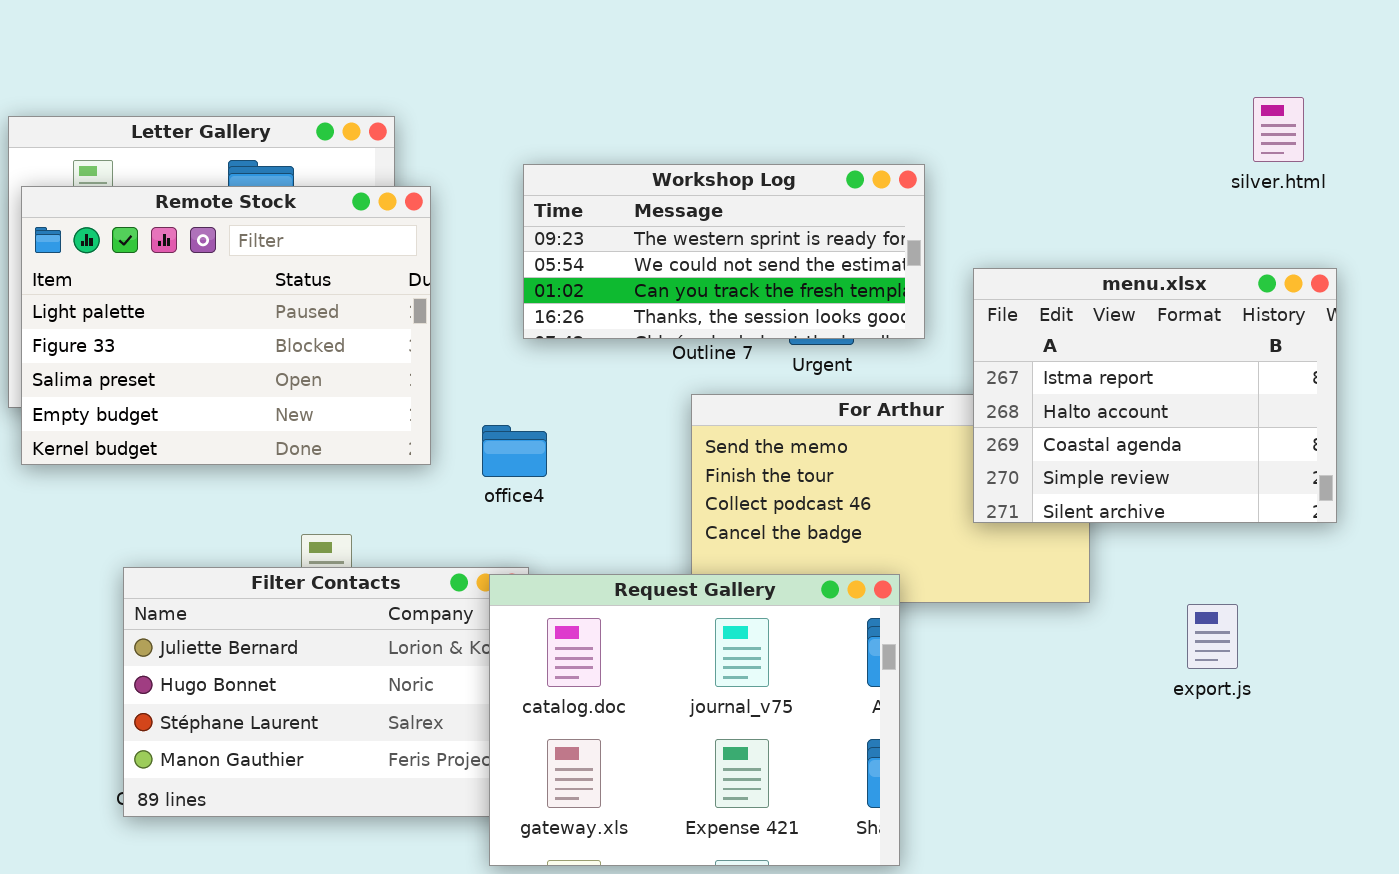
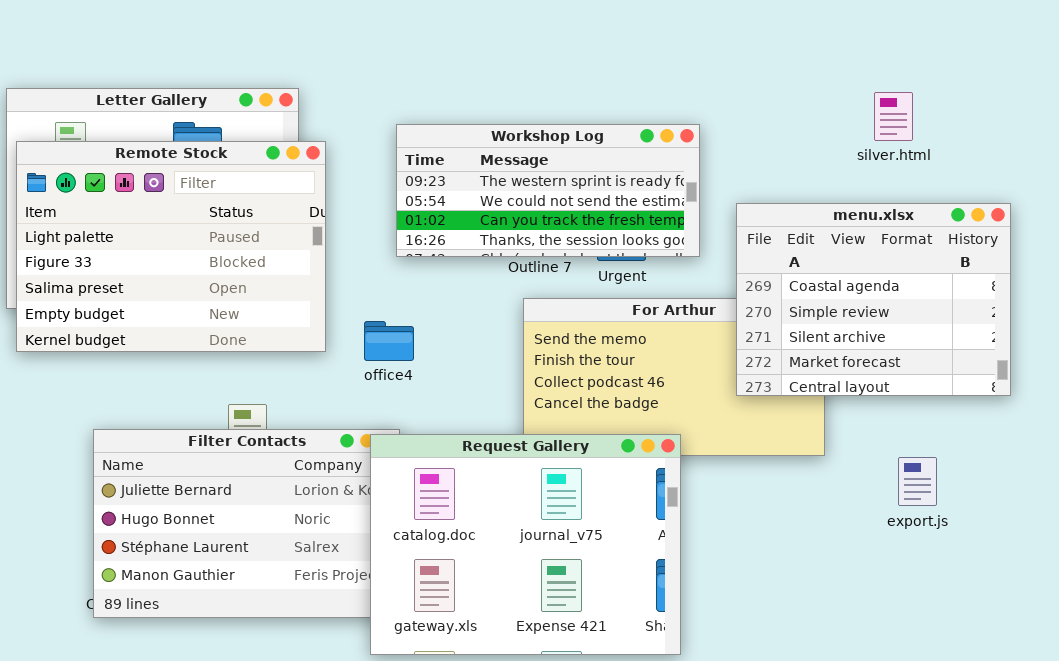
silver.html: [1253,97,1304,162] -> [874,92,913,141], moved
menu.xlsx: [973,268,1337,523] -> [736,203,1011,396], scrolled down 2 rows

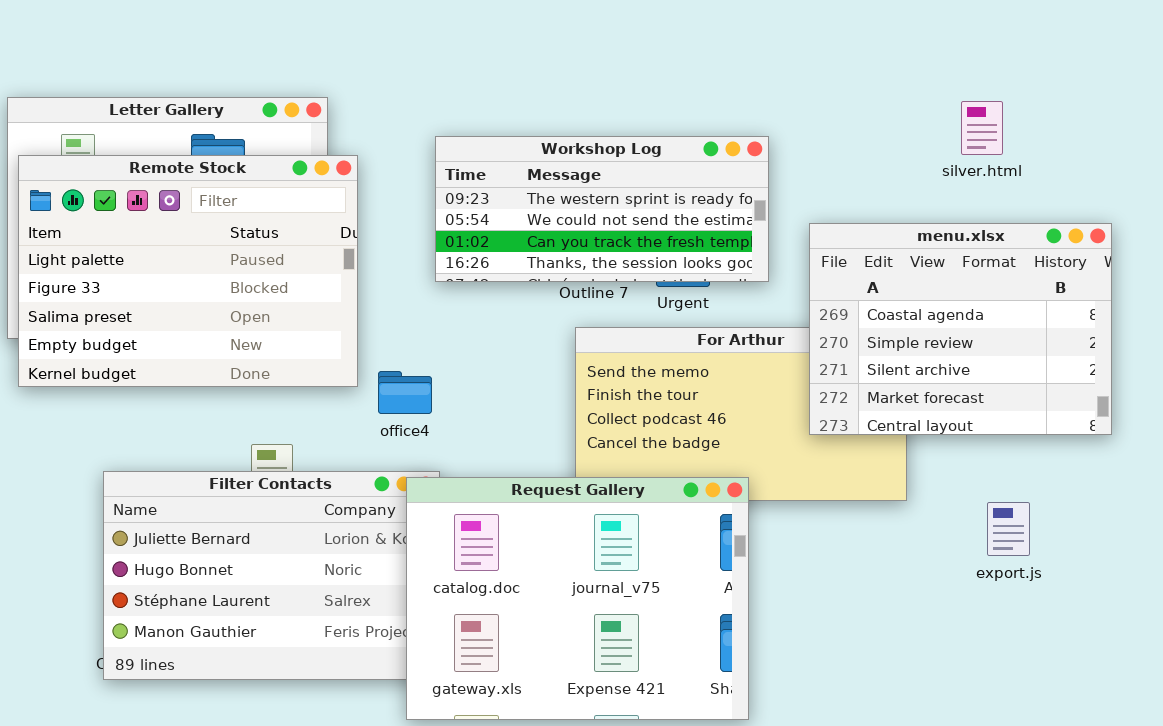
office4: [364,321,414,361] -> [378,371,432,414], moved

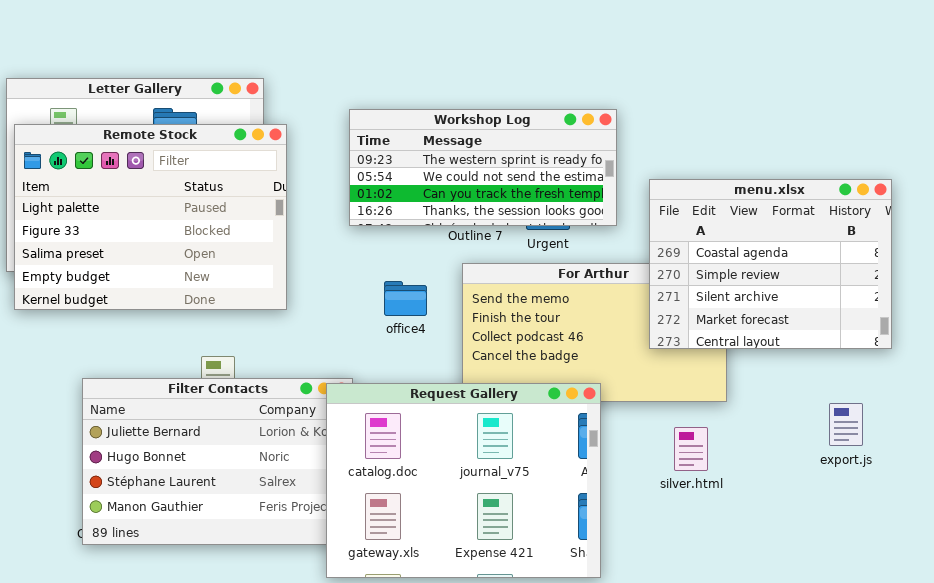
silver.html: [961,101,1003,155] -> [674,427,708,471], moved
office4: [378,371,432,414] -> [384,281,427,316], moved
export.js: [987,502,1030,556] -> [829,403,863,446], moved

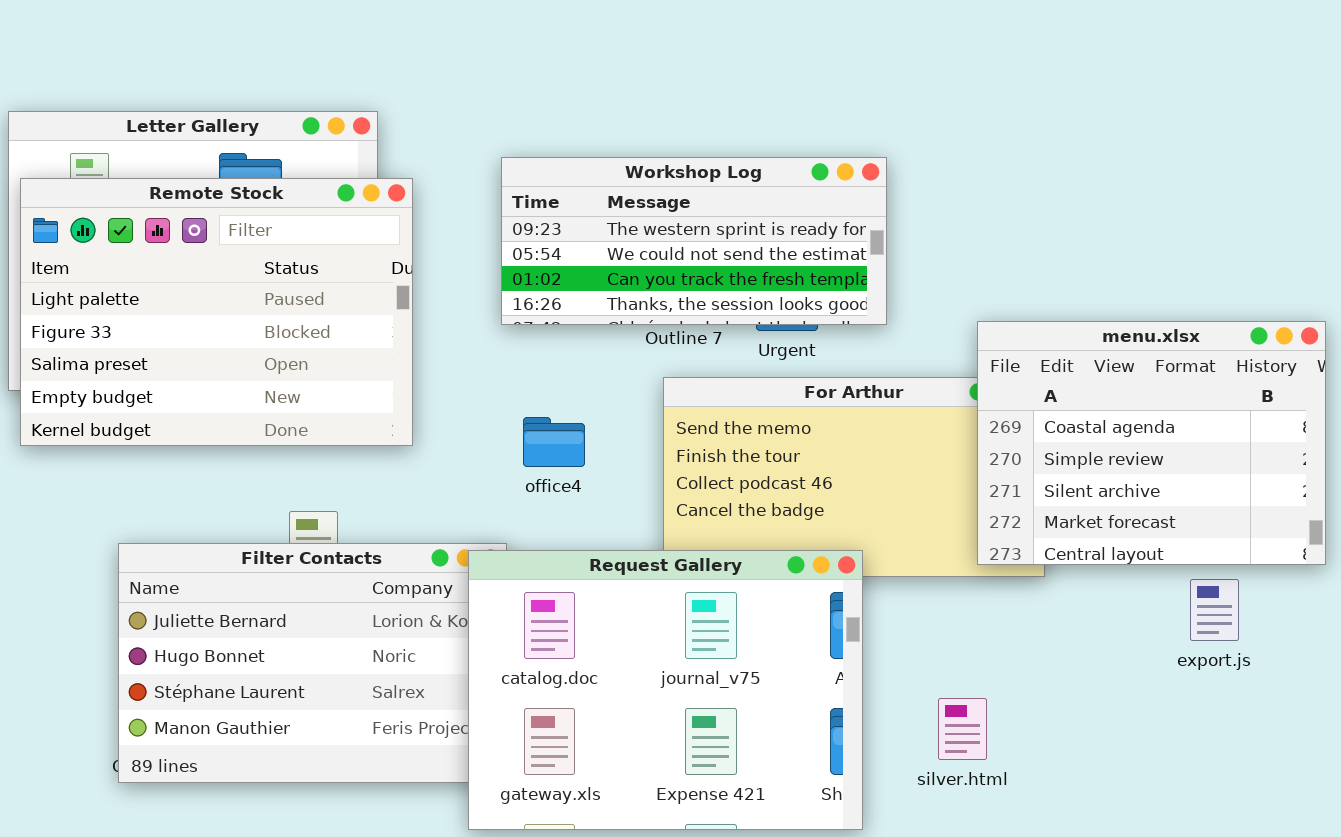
menu.xlsx: [649,179,892,349] -> [977,321,1326,565], moved
office4: [384,281,427,316] -> [523,417,585,467], moved
silver.html: [674,427,708,471] -> [938,698,987,760], moved

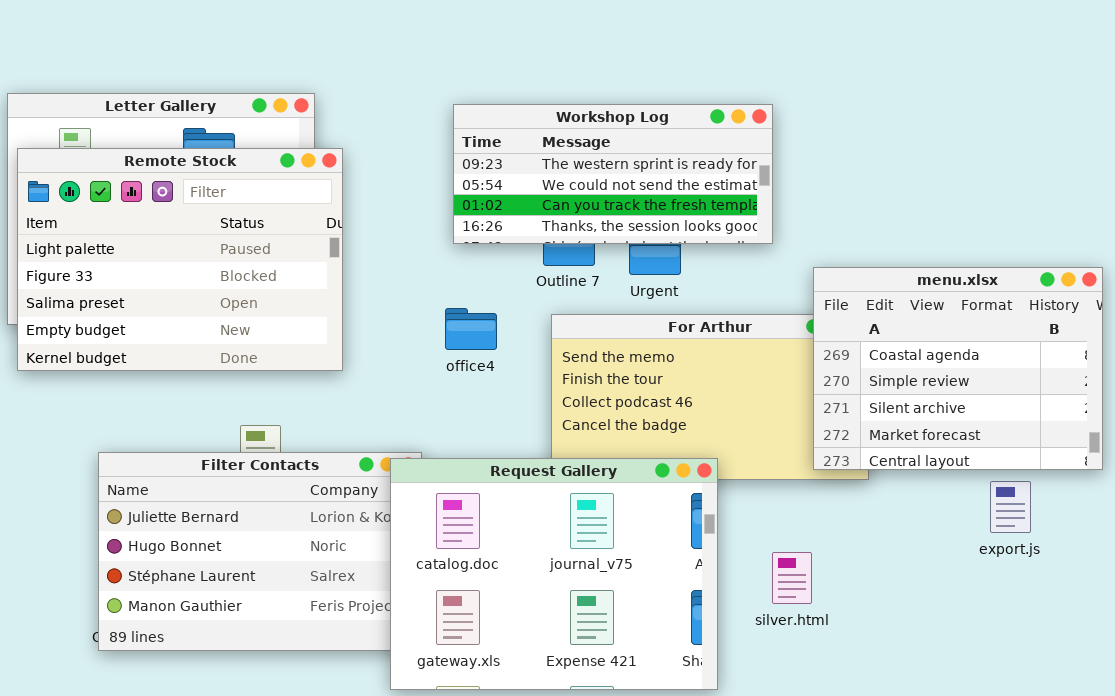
Workshop Log: [501,157,887,325] -> [453,104,773,244], moved
office4: [523,417,585,467] -> [445,308,497,350], moved
silver.html: [938,698,987,760] -> [772,552,812,604], moved

